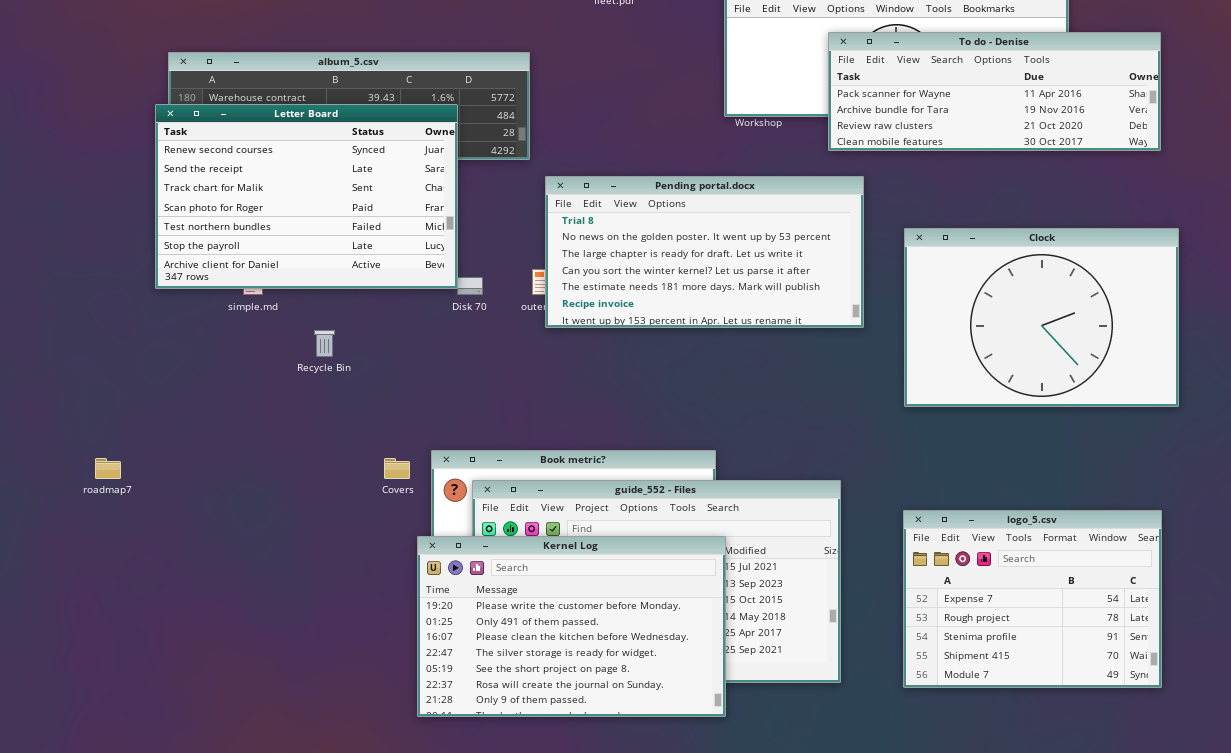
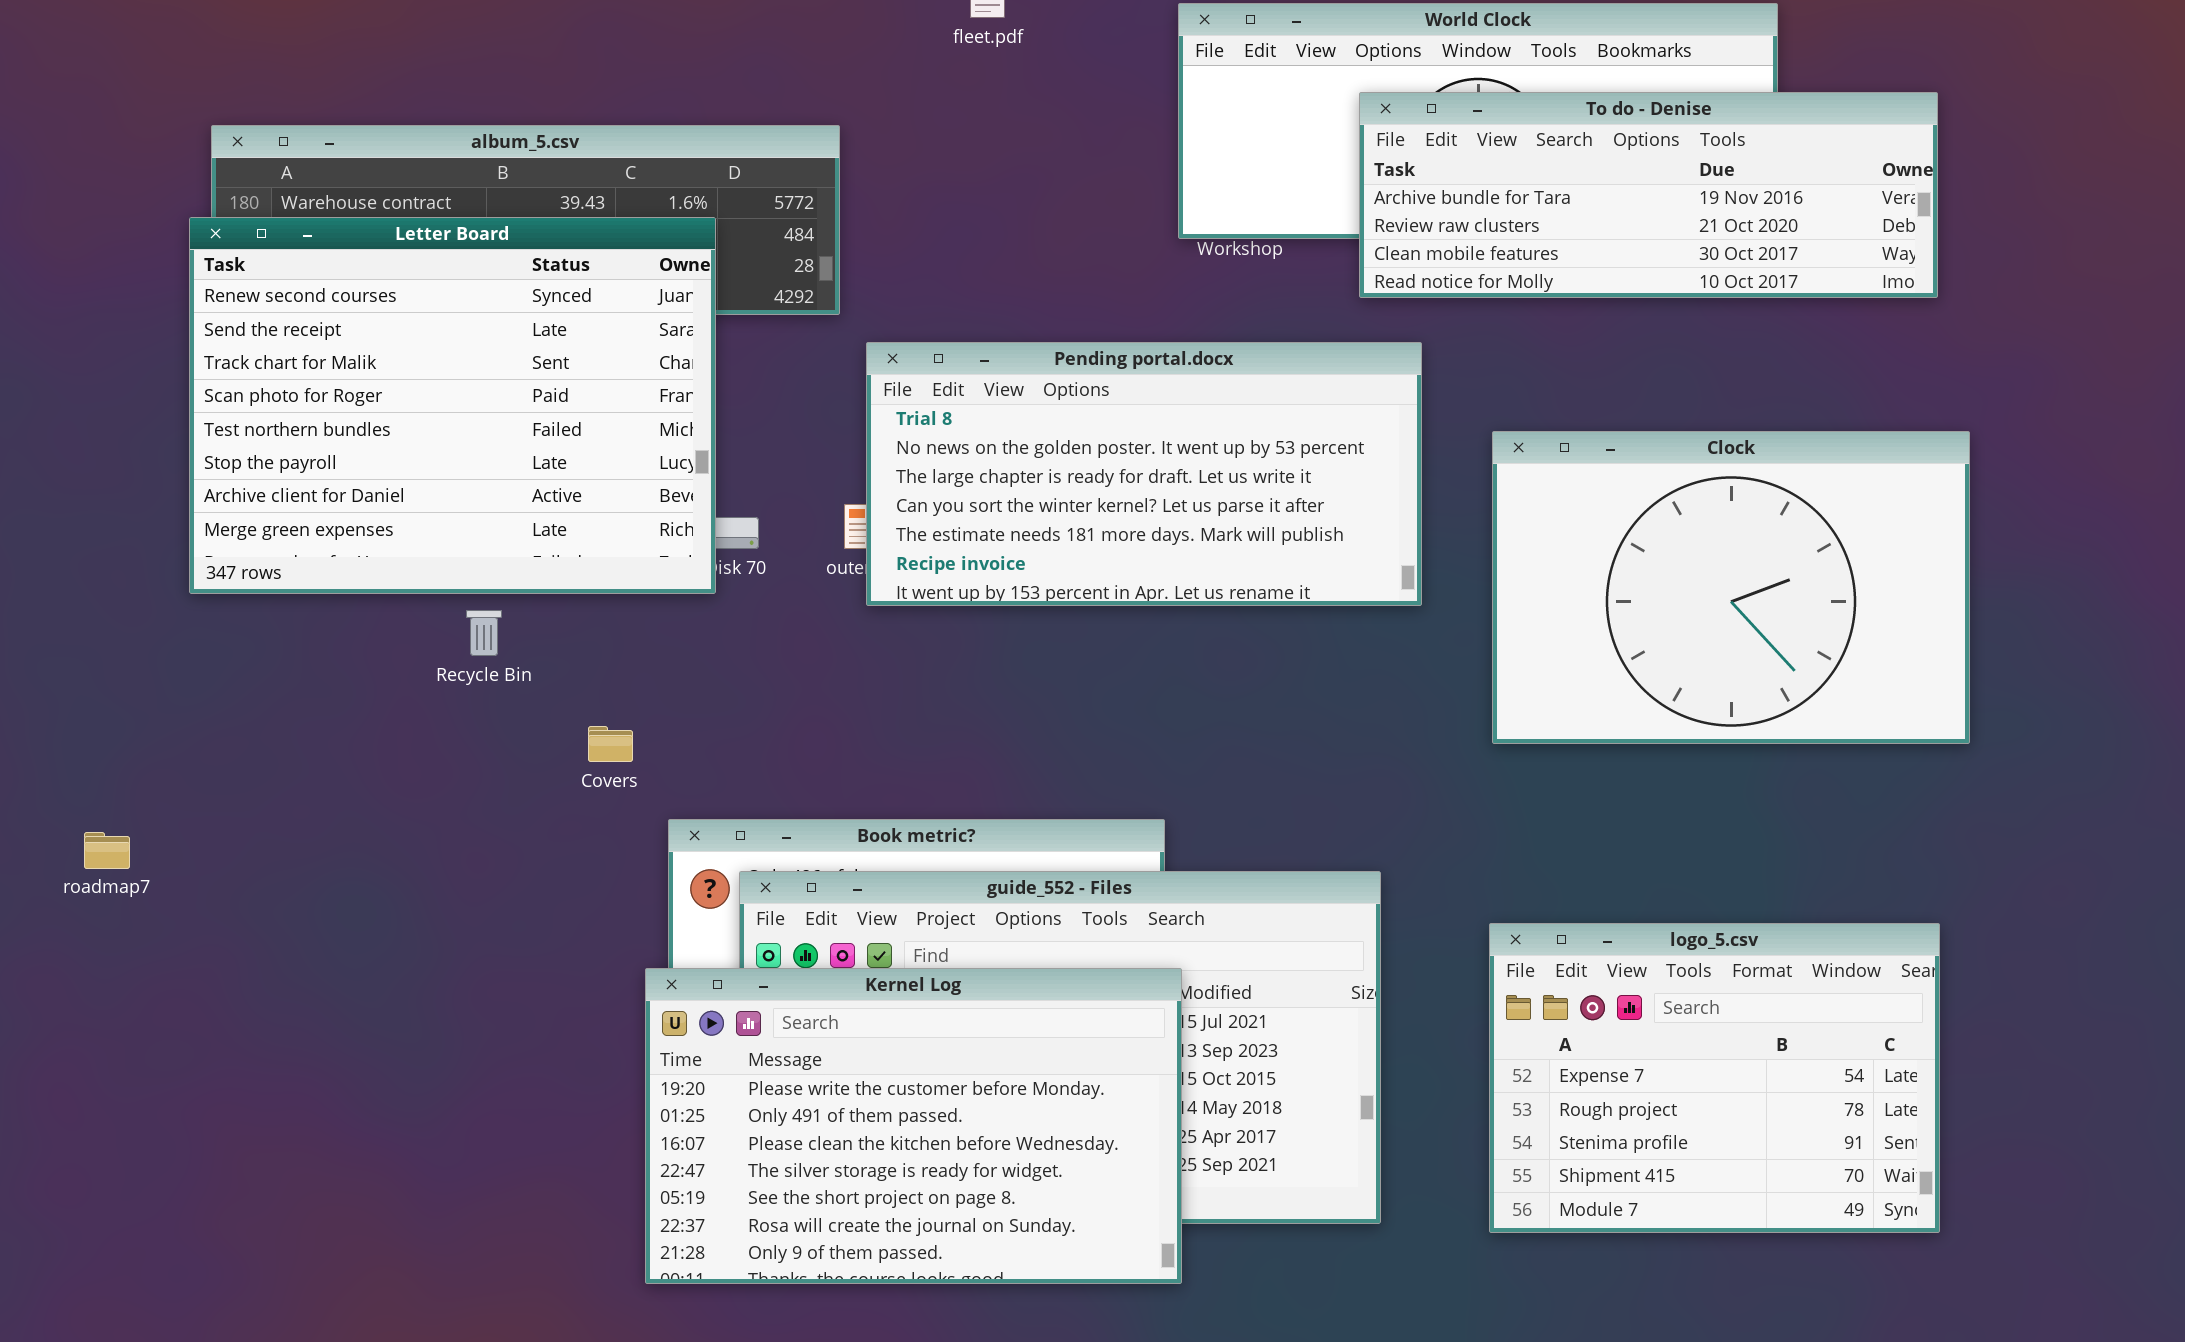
To do - Denise: [828,32,1161,151] -> [1359,92,1938,298], scrolled down 1 row
Letter Board: [155,104,458,289] -> [189,217,716,594], resized
Covers: [384,458,410,479] -> [588,726,633,762], moved

